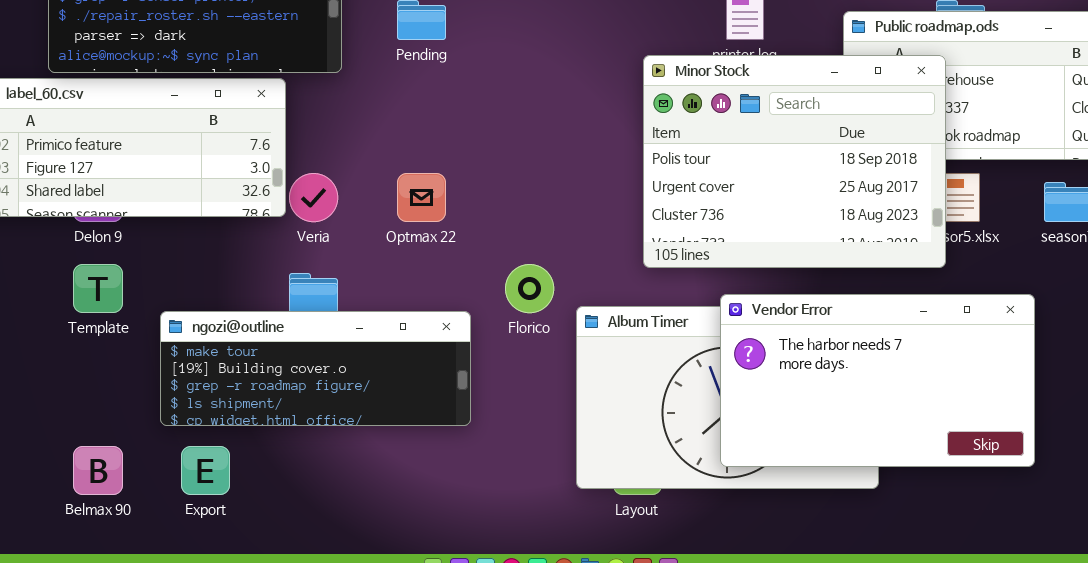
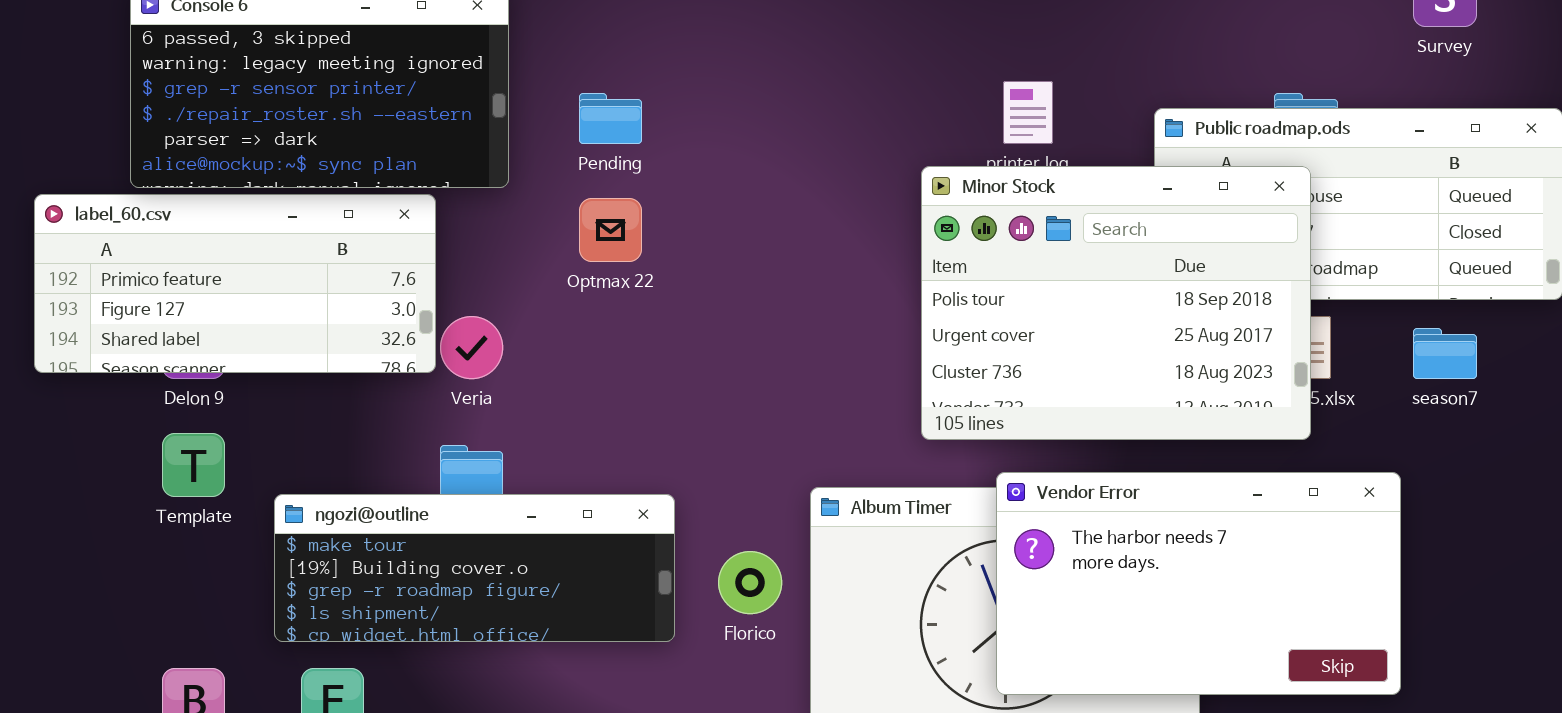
Minor Stock: [643,55,946,268] -> [921,166,1311,440], moved
Optmax 22: [397,173,446,222] -> [579,198,642,262], moved
Florico: [505,264,554,313] -> [718,551,782,614], moved

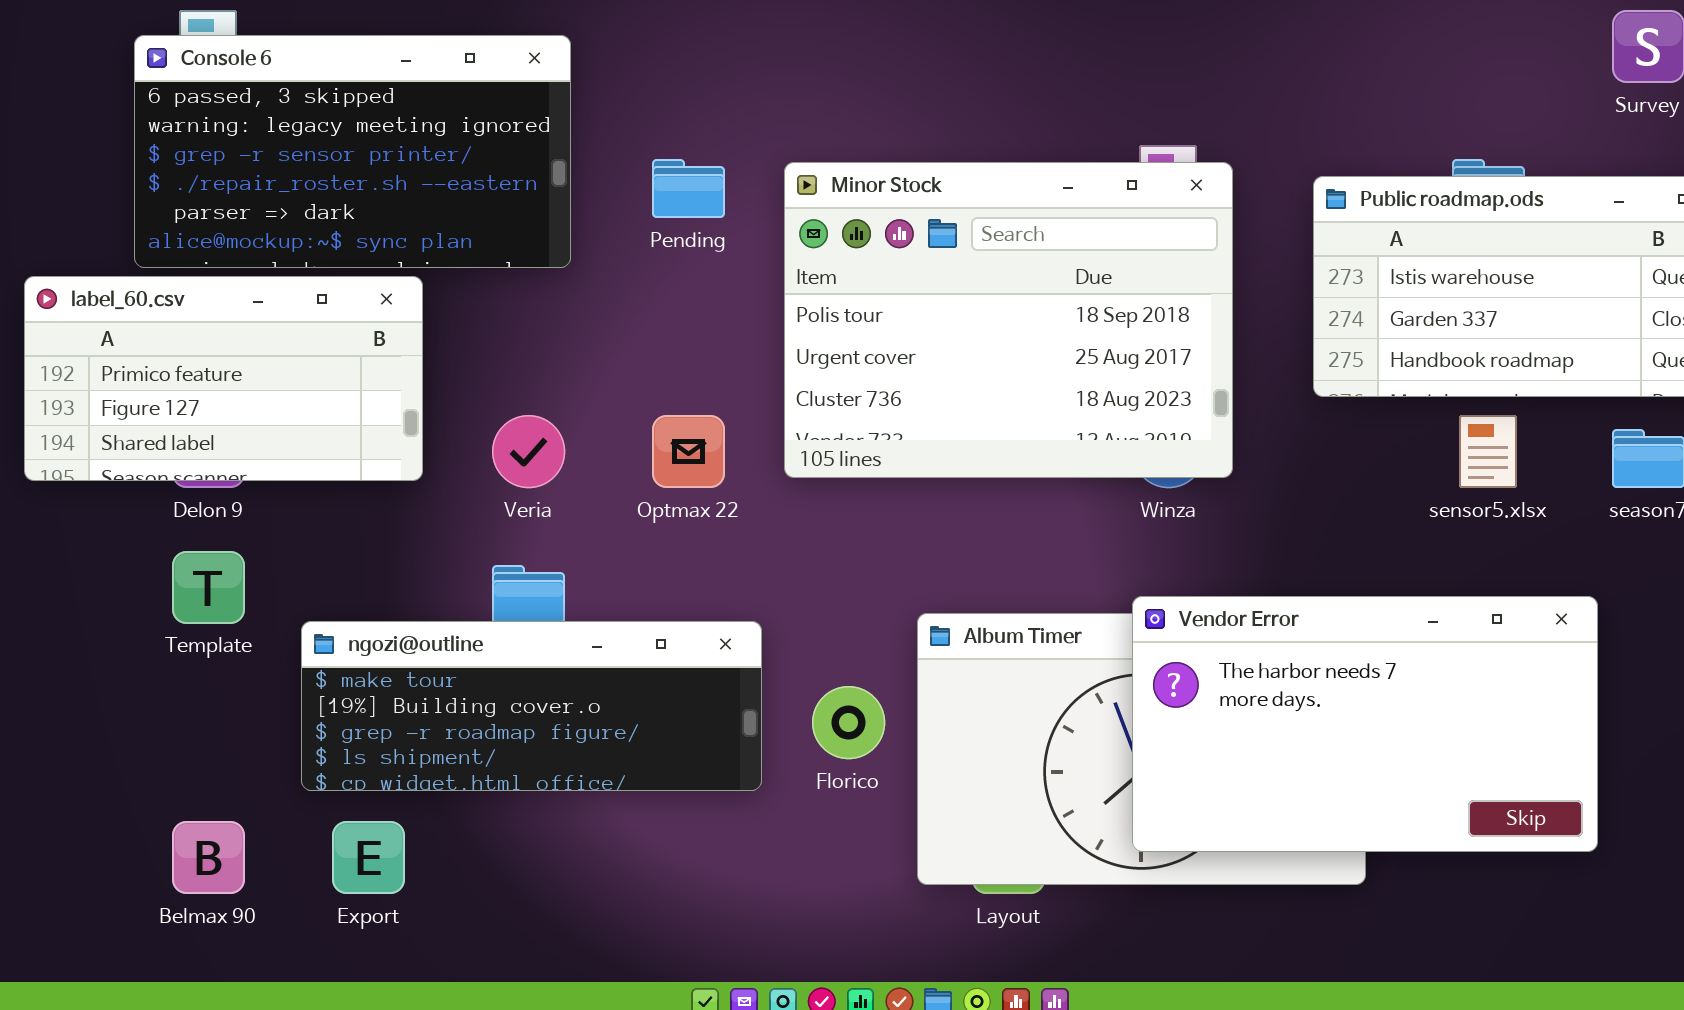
Minor Stock: [921,166,1311,440] -> [784,162,1233,478], moved
label_60.csv: [34,194,436,373] -> [24,276,423,481], resized
Optmax 22: [579,198,642,262] -> [652,415,725,488], moved

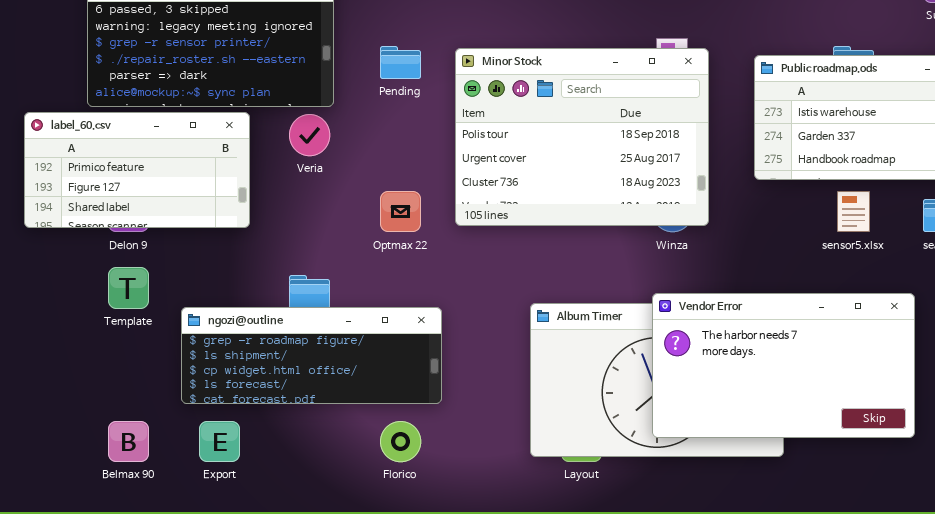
Veria: [492,415,565,488] -> [289,114,330,156], moved
ngozi@outline: [301,621,762,791] -> [181,307,442,404], scrolled down 2 rows
Florico: [812,686,885,759] -> [380,421,421,462], moved

